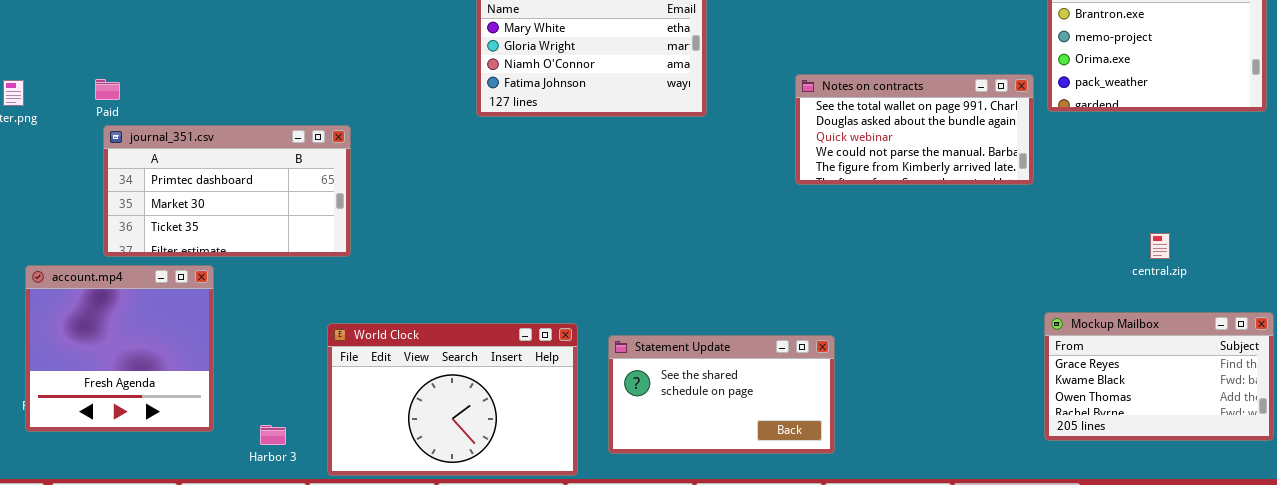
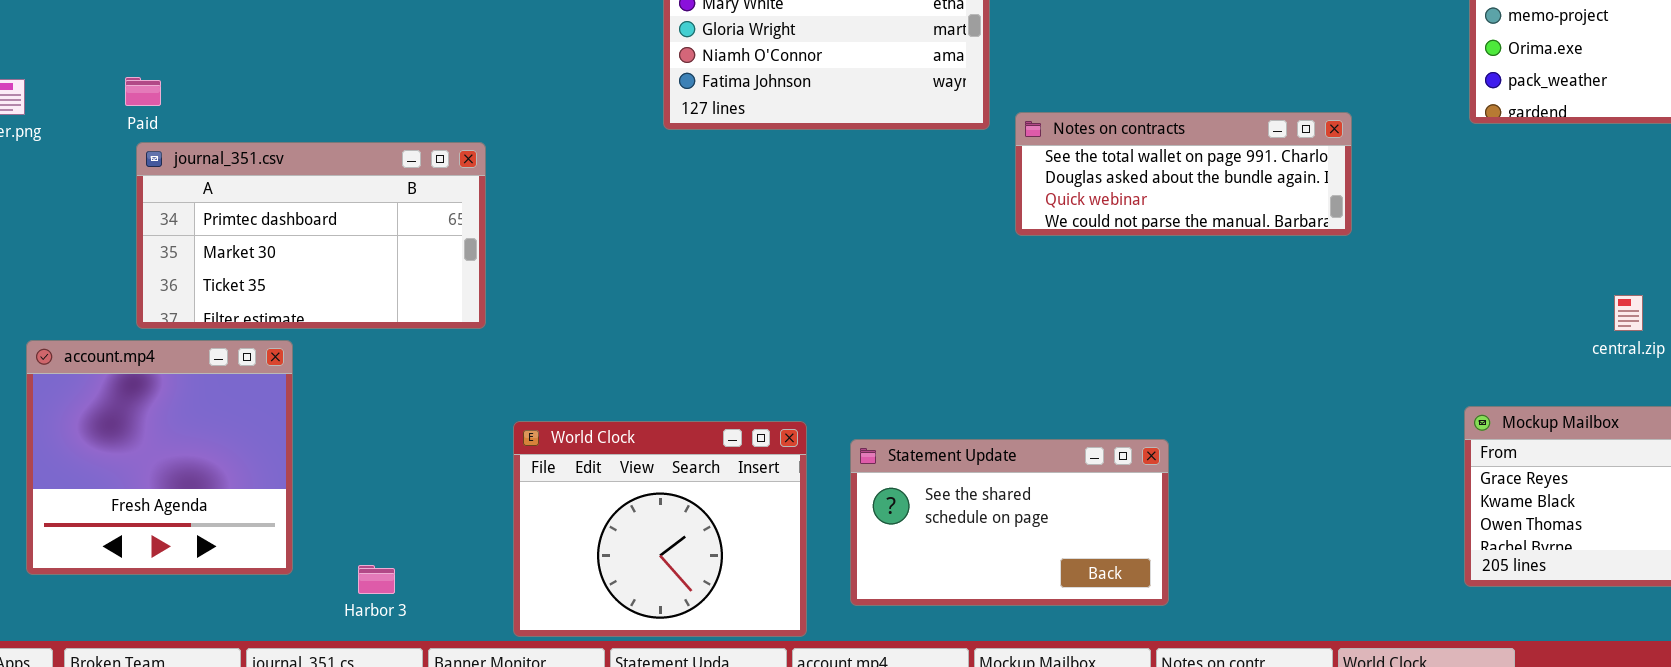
Notes on contracts: [795,74,1034,185] -> [1015,112,1352,236], moved, resized
World Clock: [327,323,578,476] -> [513,421,807,637], resized

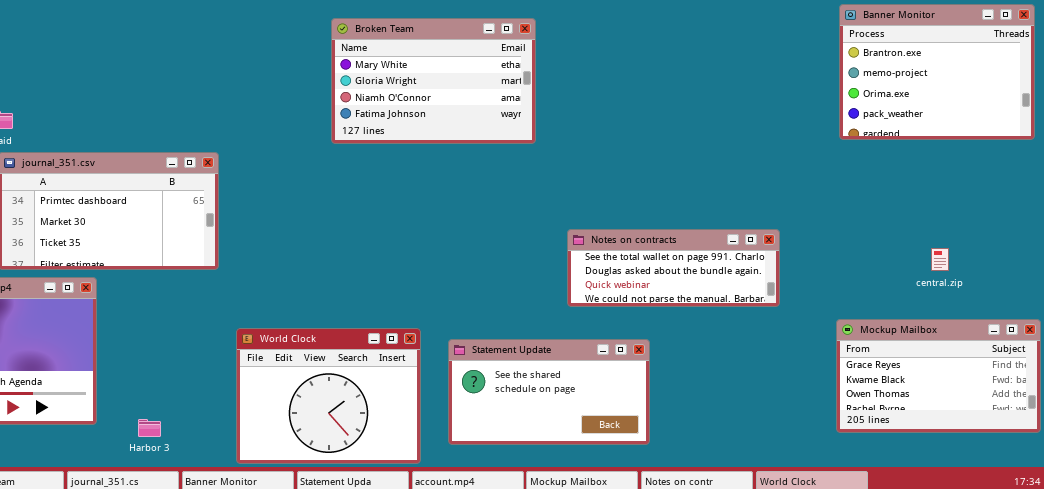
Notes on contracts: [1015,112,1352,236] -> [567,229,780,307], moved

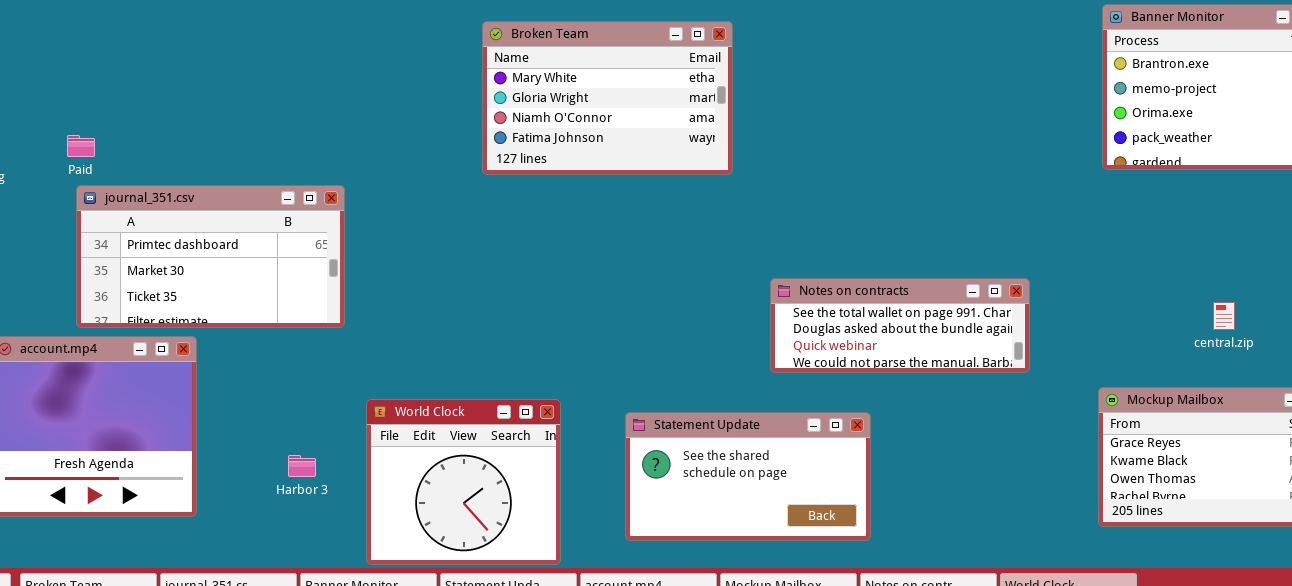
World Clock: [236,328,421,464] -> [366,399,561,565], resized
Harbor 3: [138,419,161,437] -> [288,455,316,477], moved

